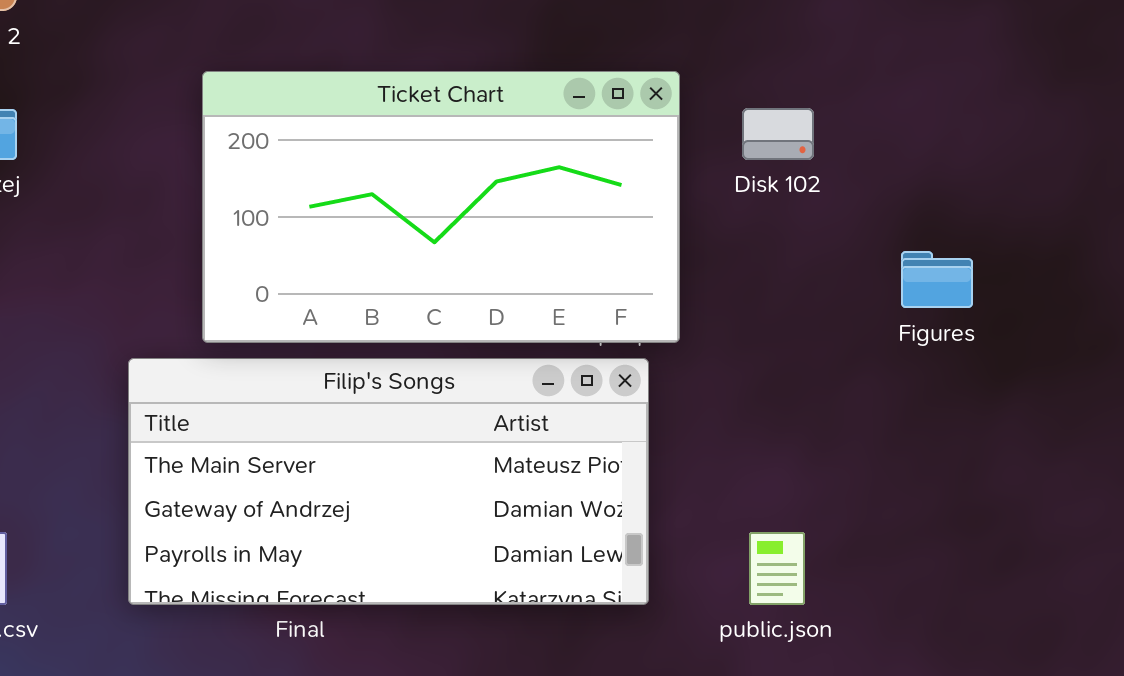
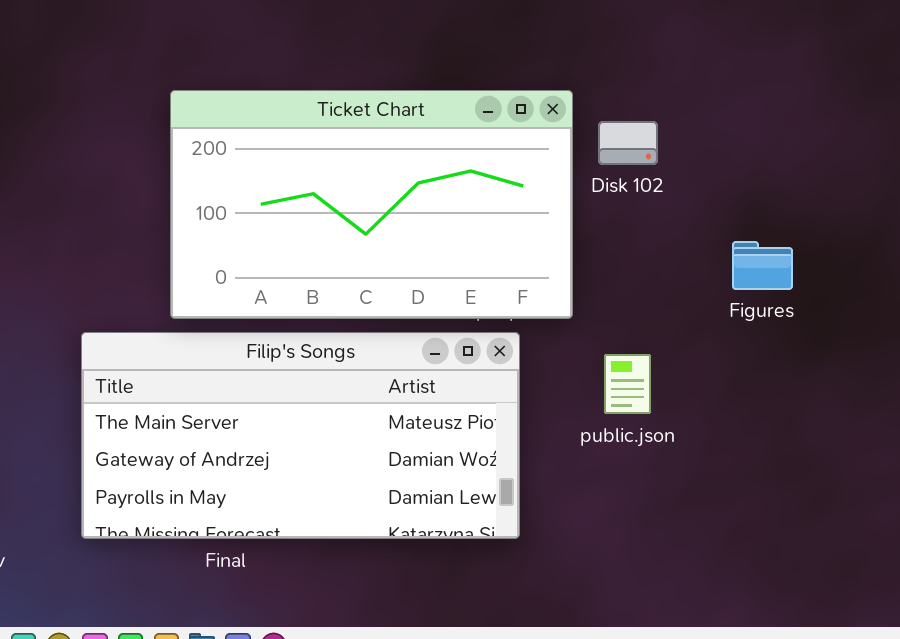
Ticket Chart: [202,71,680,343] -> [170,90,573,319], moved
public.json: [749,532,805,605] -> [604,354,651,414], moved

